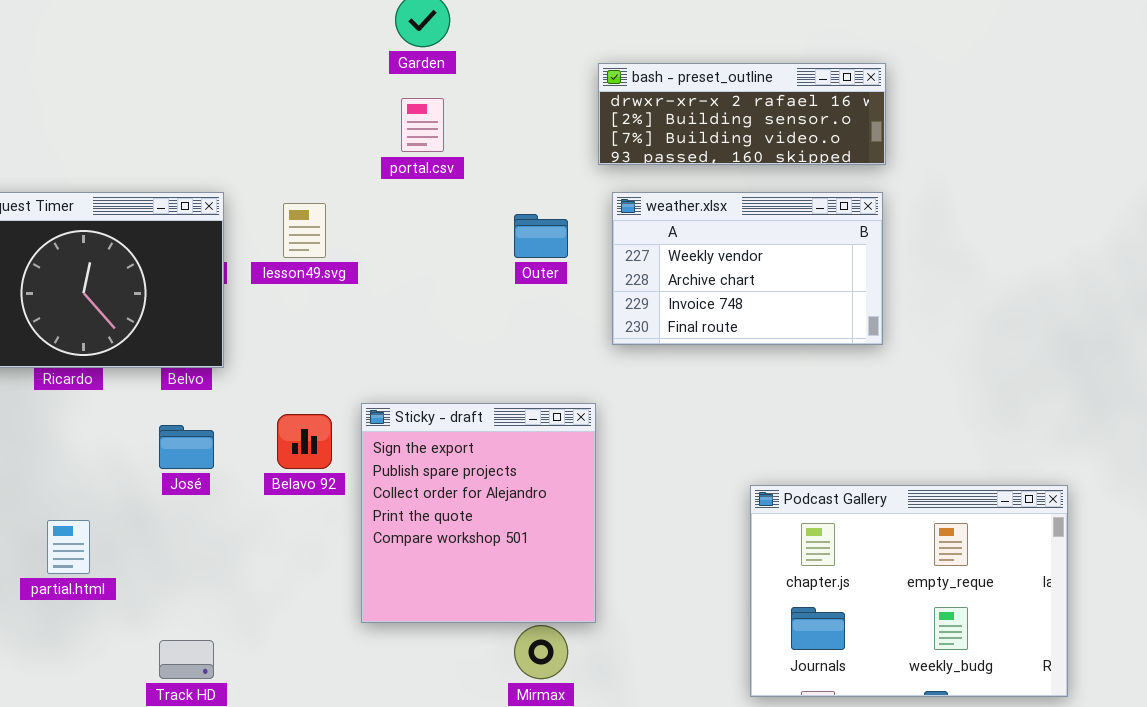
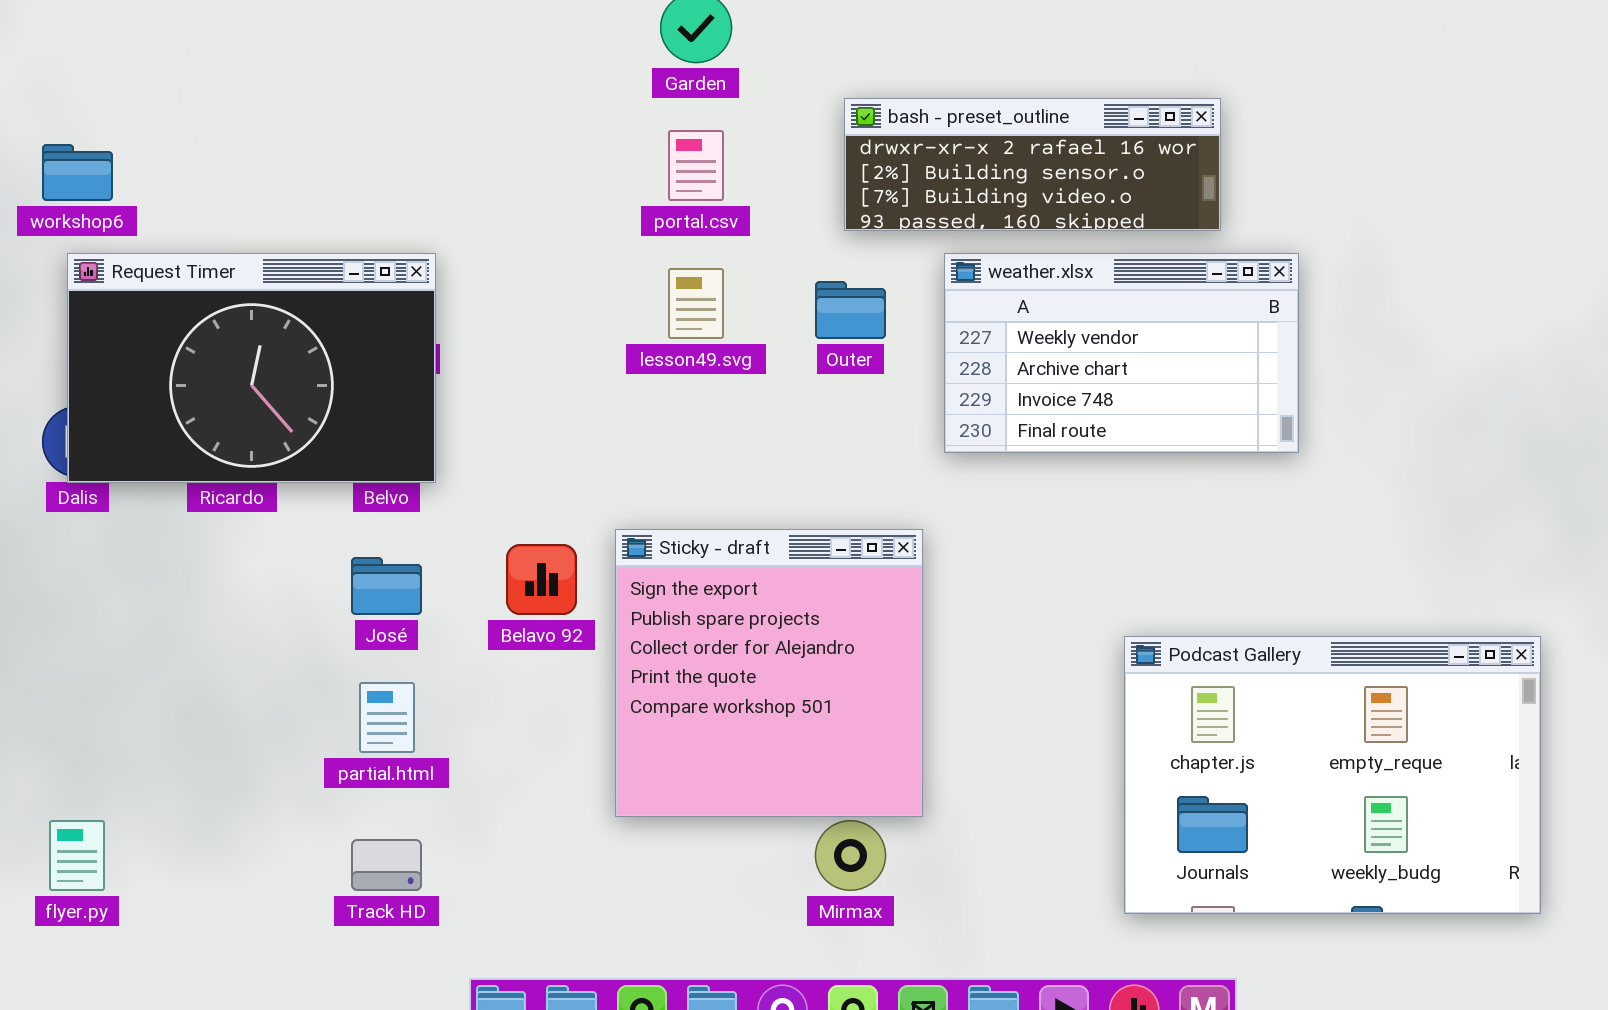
bash - preset_outline: [598,63,886,165] -> [844,98,1221,231], moved
lesson49.svg: [283,203,326,258] -> [668,268,724,339], moved
partial.html: [47,520,90,574] -> [359,682,415,753], moved

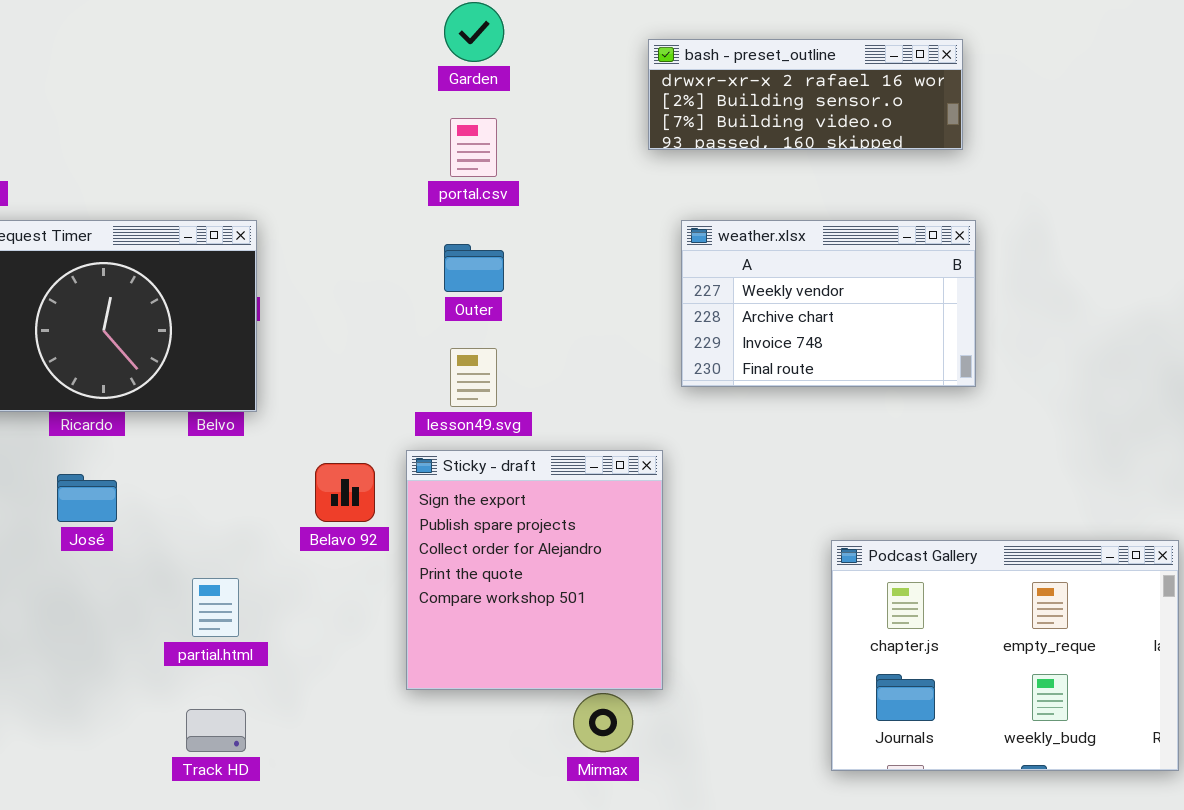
bash - preset_outline: [844,98,1221,231] -> [648,39,963,150], moved
lesson49.svg: [668,268,724,339] -> [450,348,497,407], moved
Outer: [815,281,886,339] -> [444,244,504,292], moved
José: [351,557,422,615] -> [57,474,117,522], moved

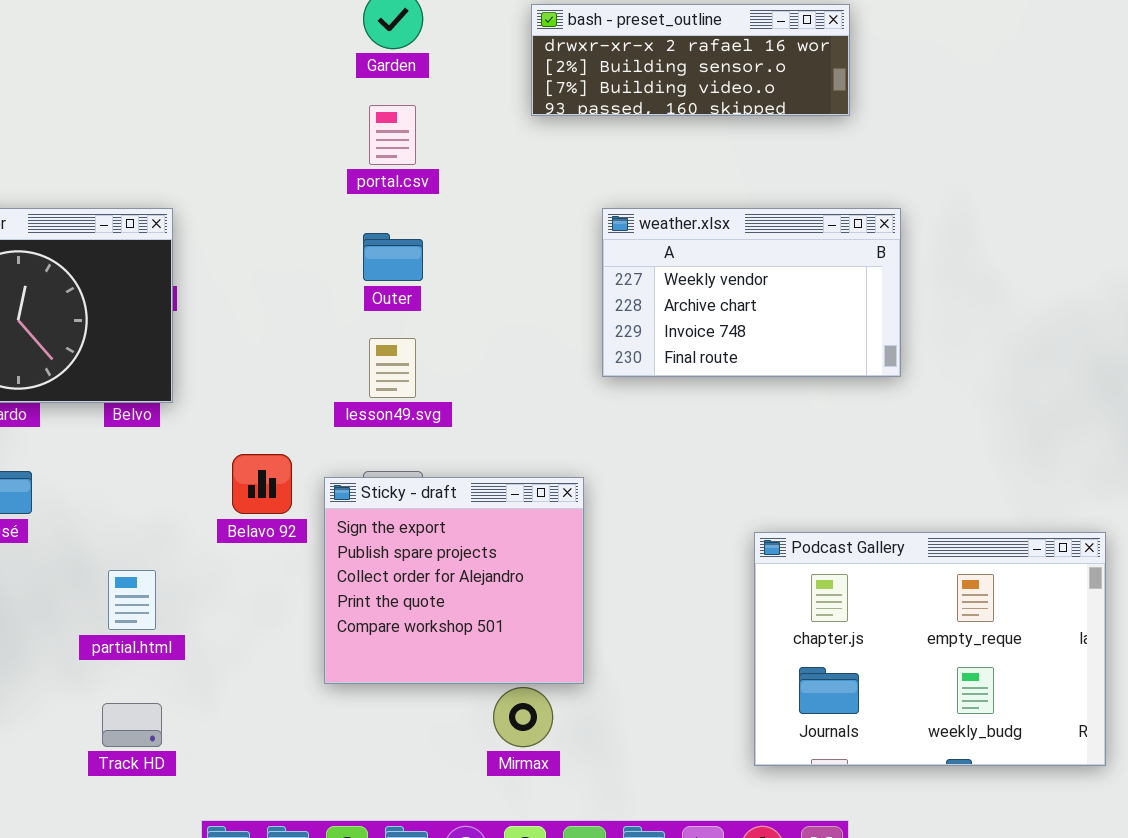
bash - preset_outline: [648,39,963,150] -> [531,4,850,116], moved
Sticky - draft: [406,450,663,690] -> [324,477,584,684], resized

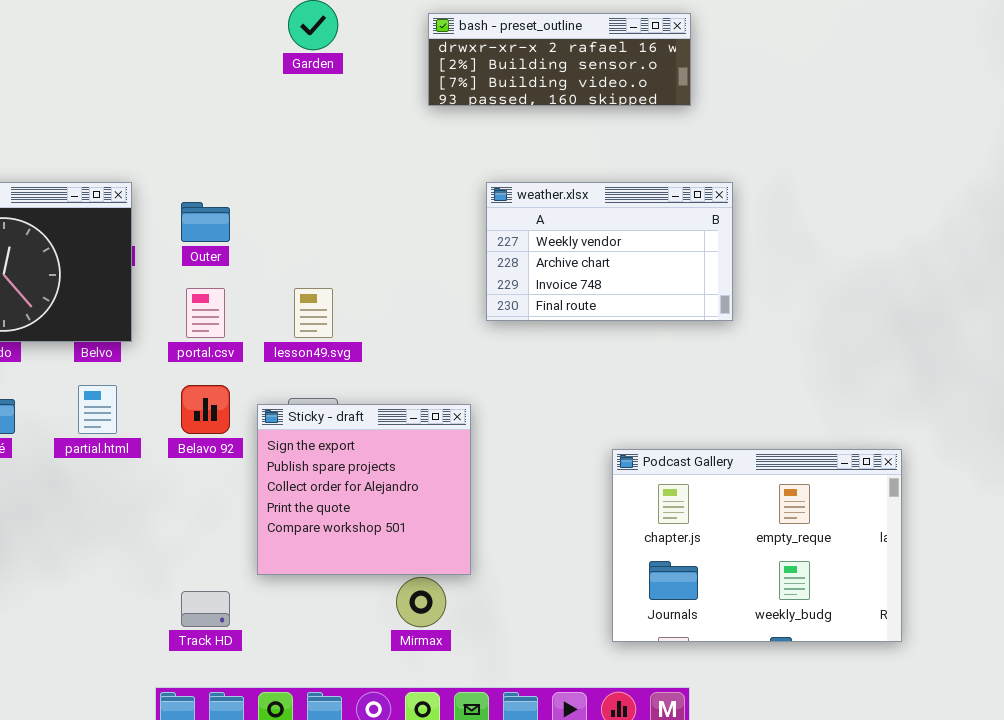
portal.csv: [369,105,416,165] -> [186,288,225,338], moved
Outer: [363,233,423,281] -> [181,202,230,242], moved
partial.html: [108,570,156,630] -> [78,385,117,434], moved
Track HD: [102,703,162,747] -> [181,591,230,627], moved

